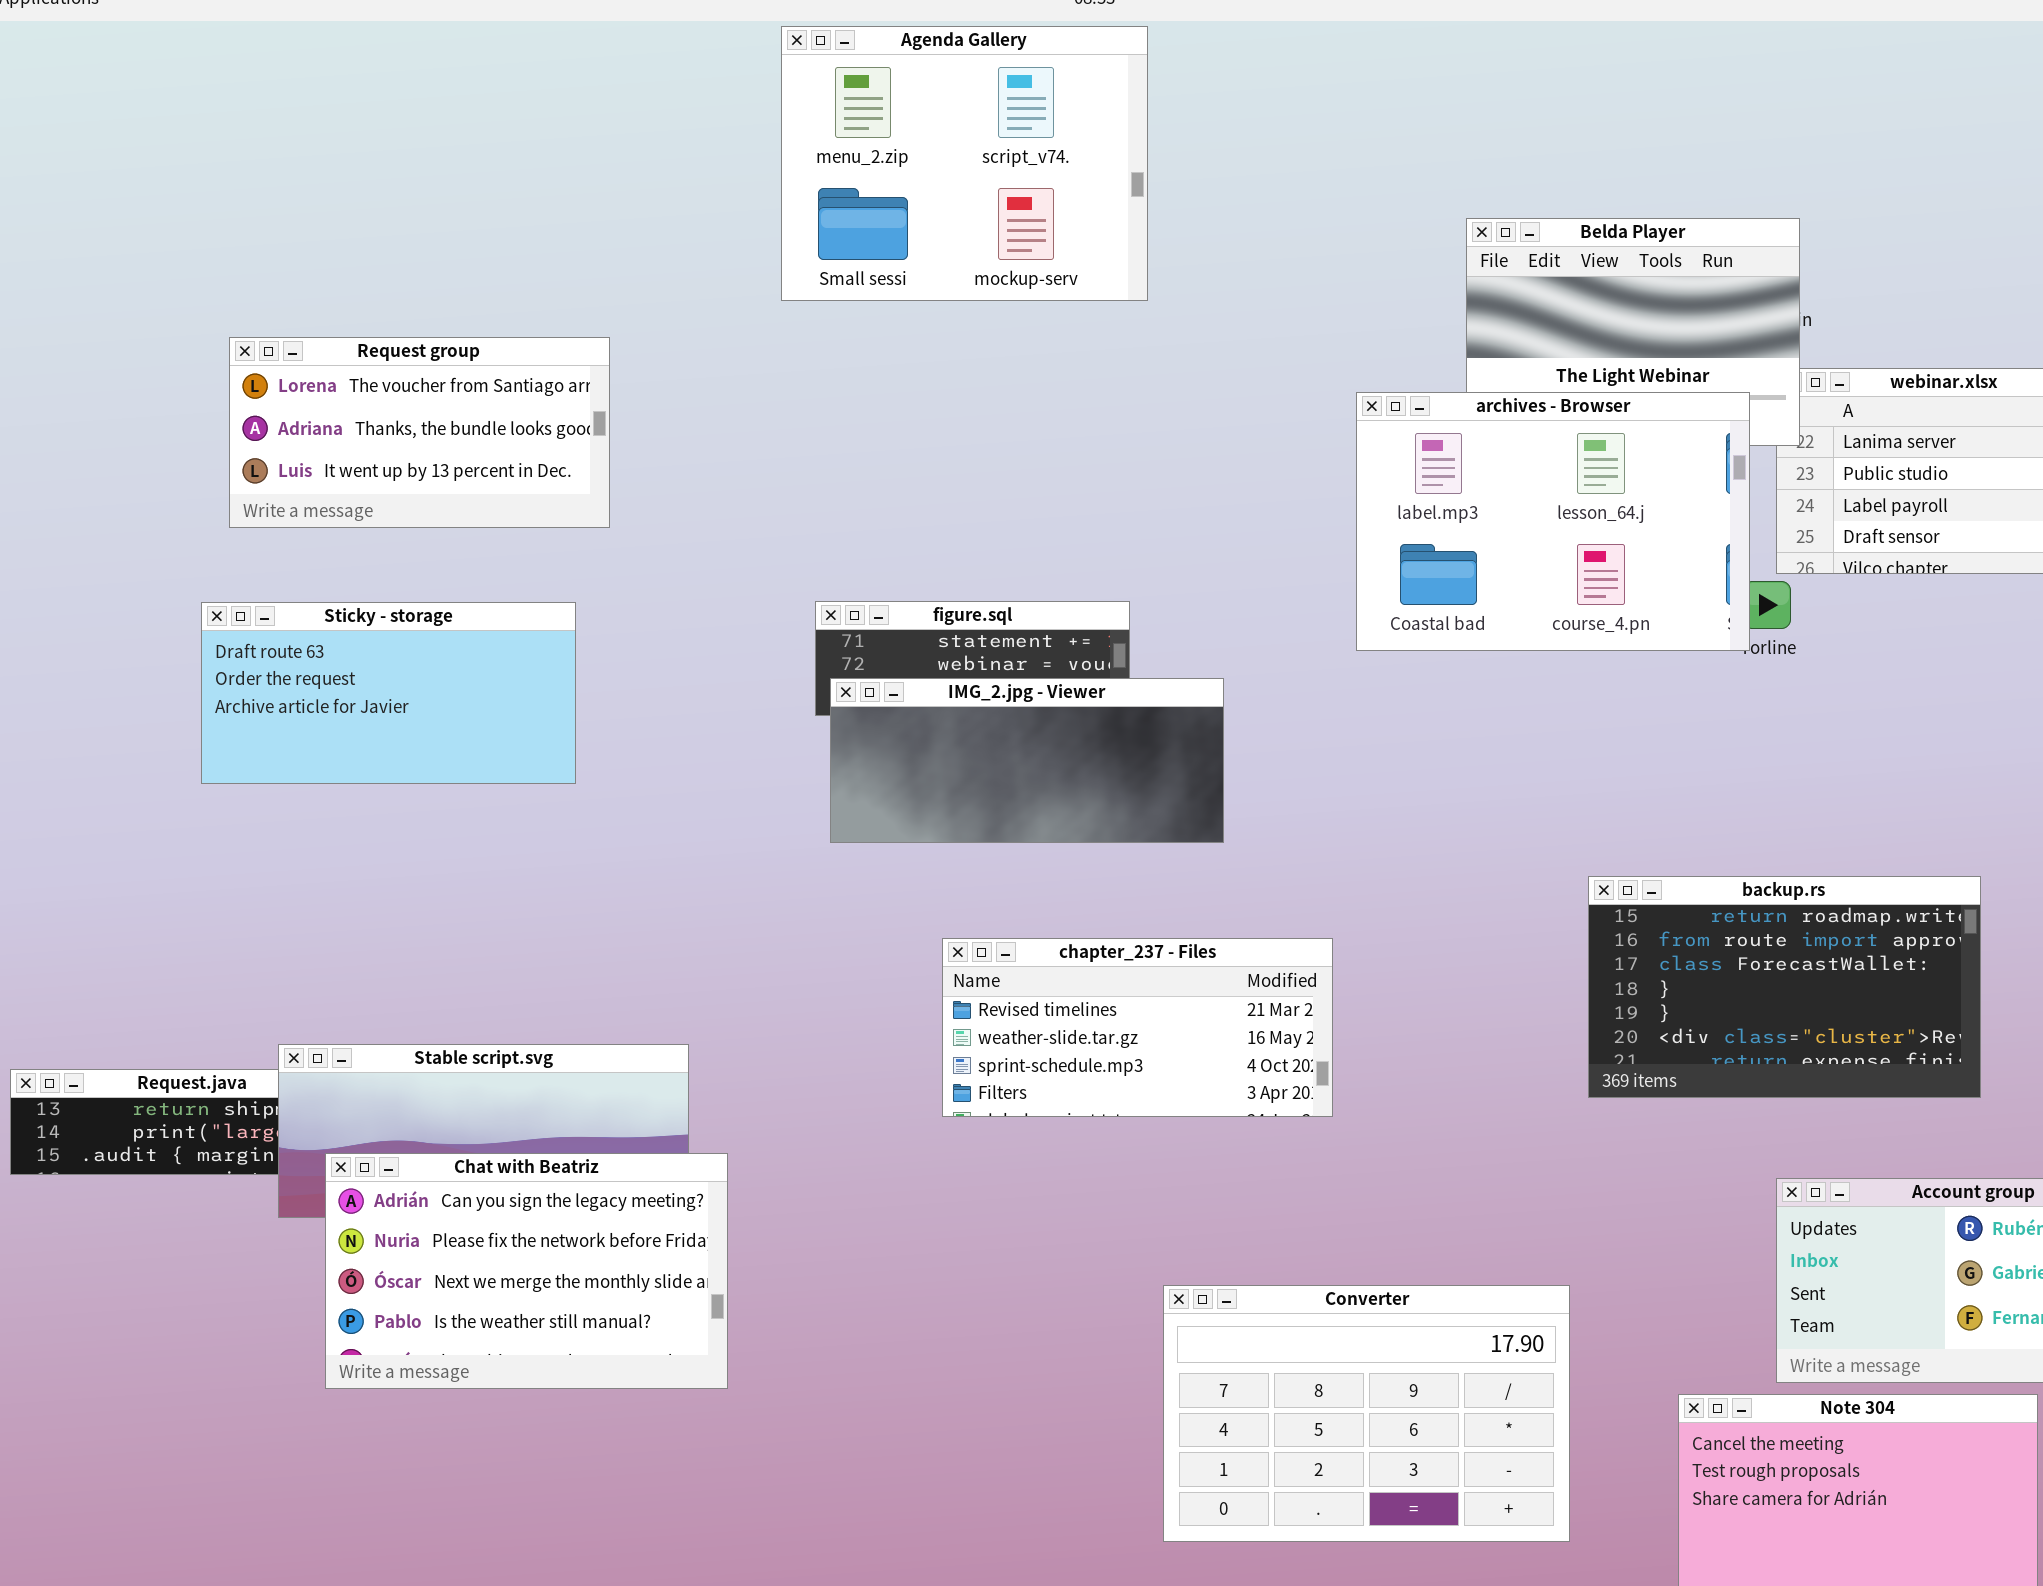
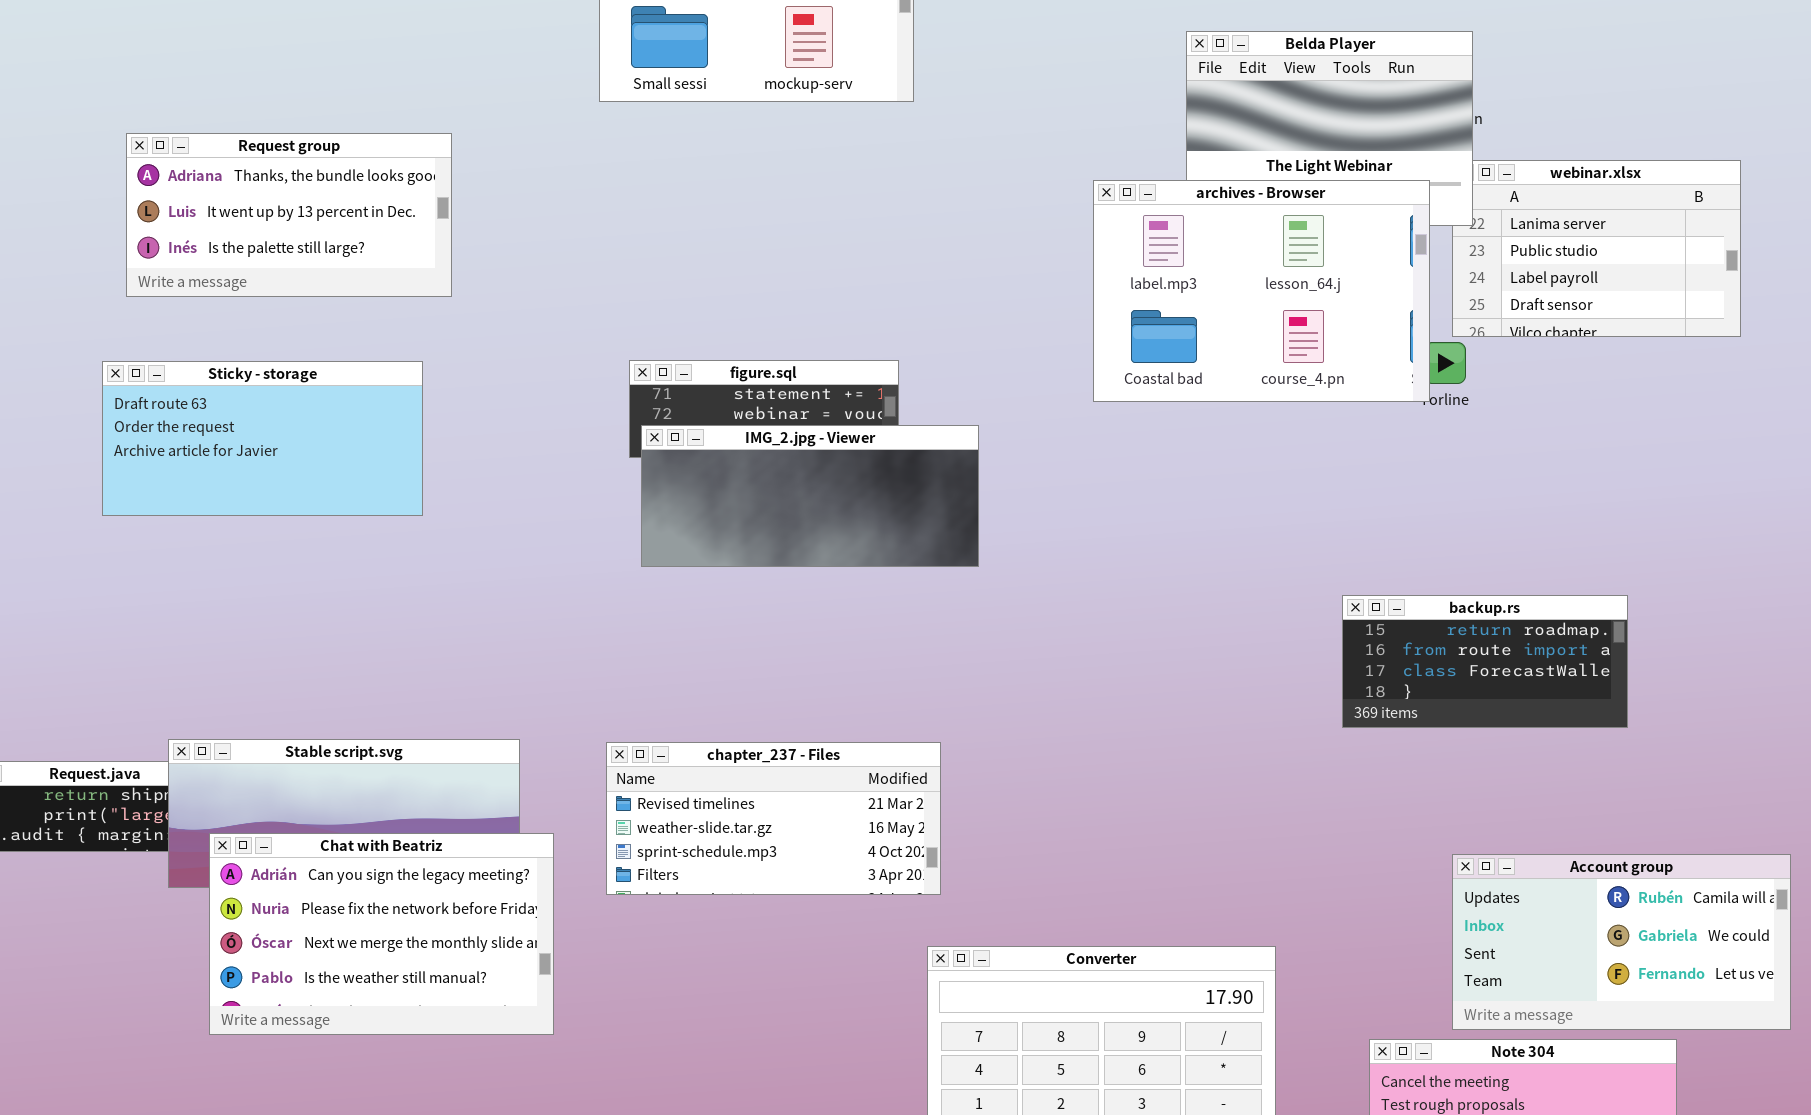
Request group: [229,337,610,528] -> [126,133,452,297], scrolled down 1 row
backup.rs: [1588,876,1981,1098] -> [1342,595,1628,728], resized
chapter_237 - Files: [942,938,1333,1117] -> [606,742,941,895], moved

